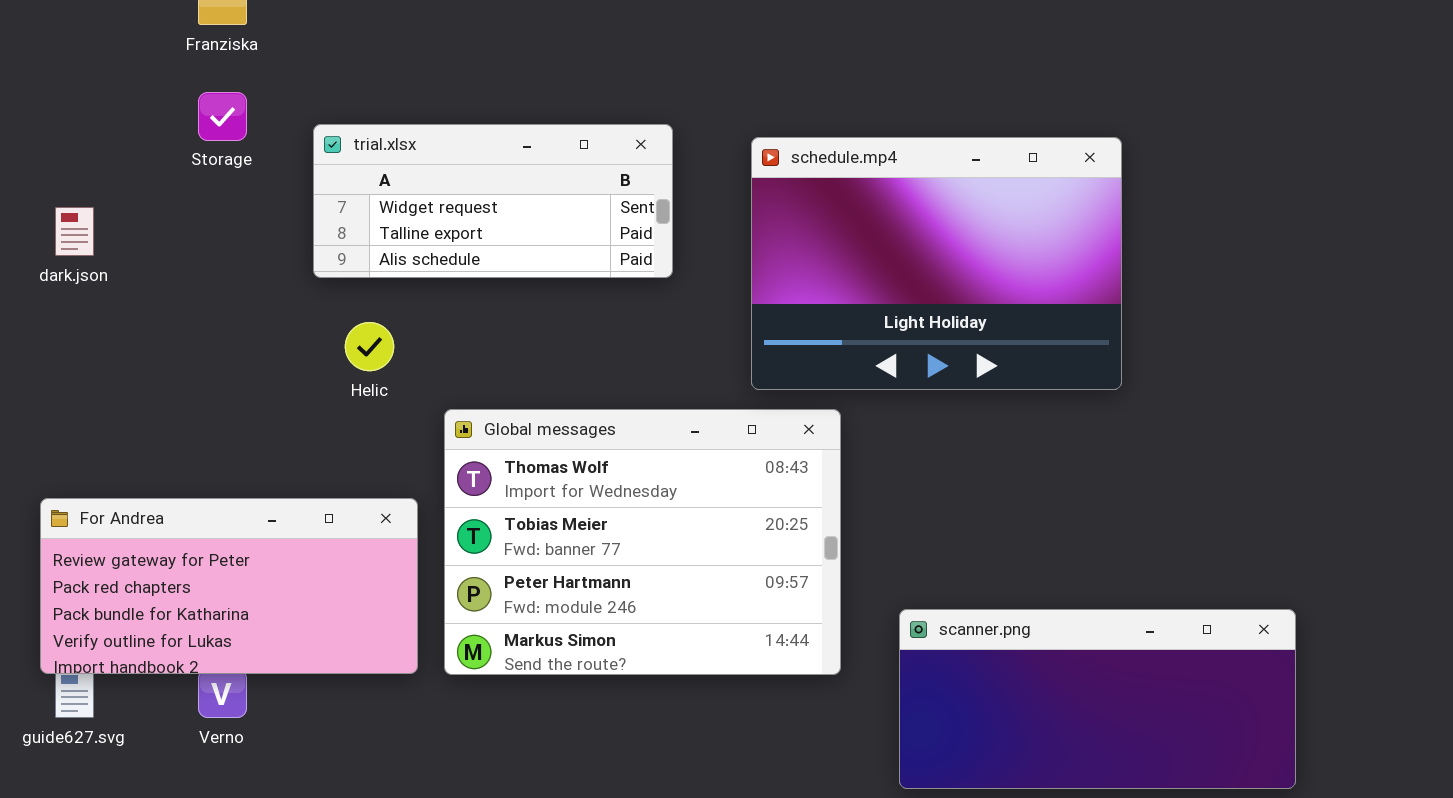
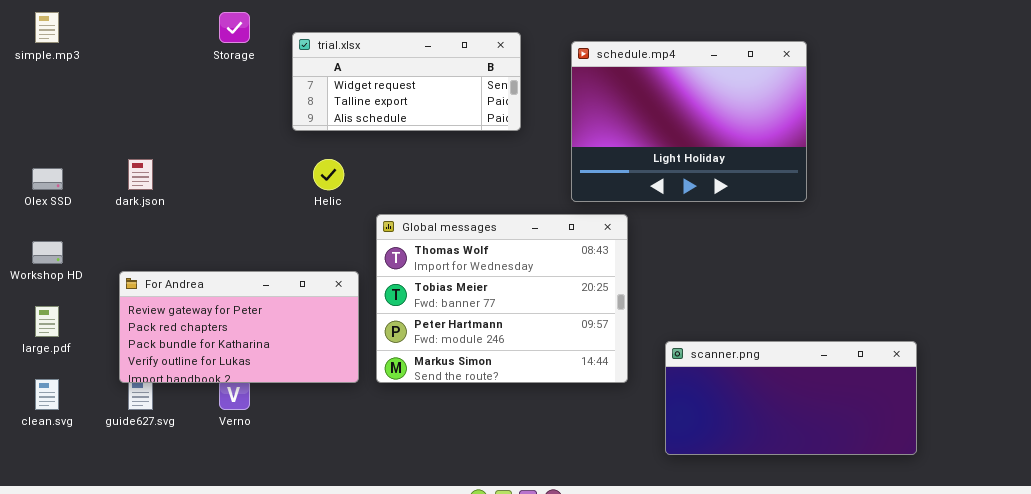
dark.json: [55,207,94,256] -> [128,159,153,190], moved

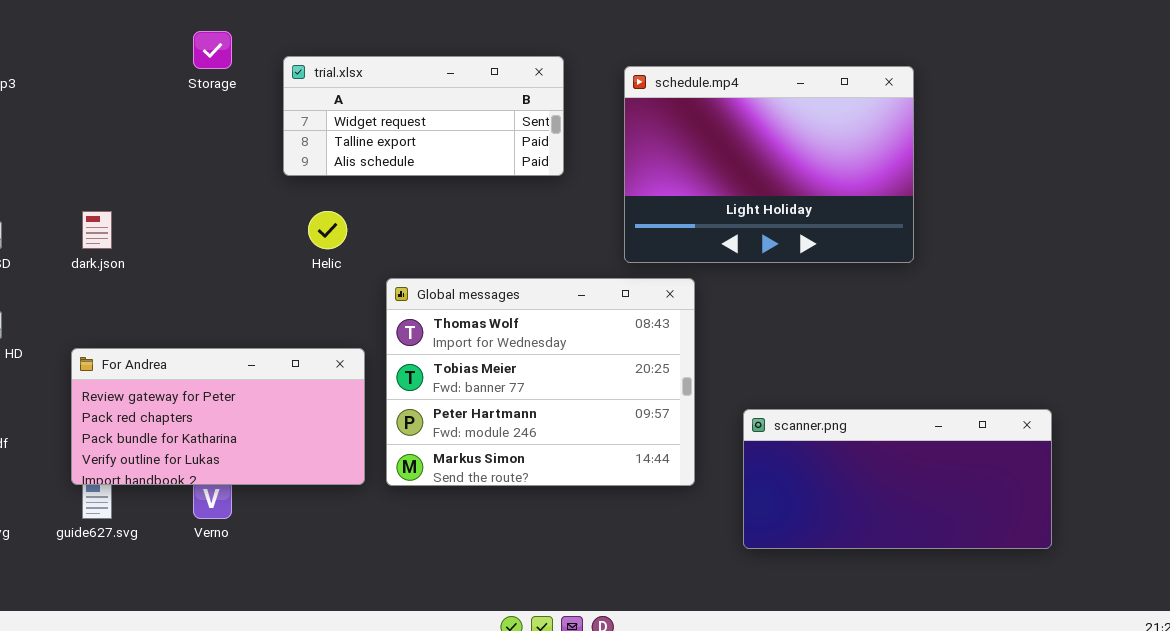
scanner.png: [665,341,917,455] -> [743,409,1052,549], moved

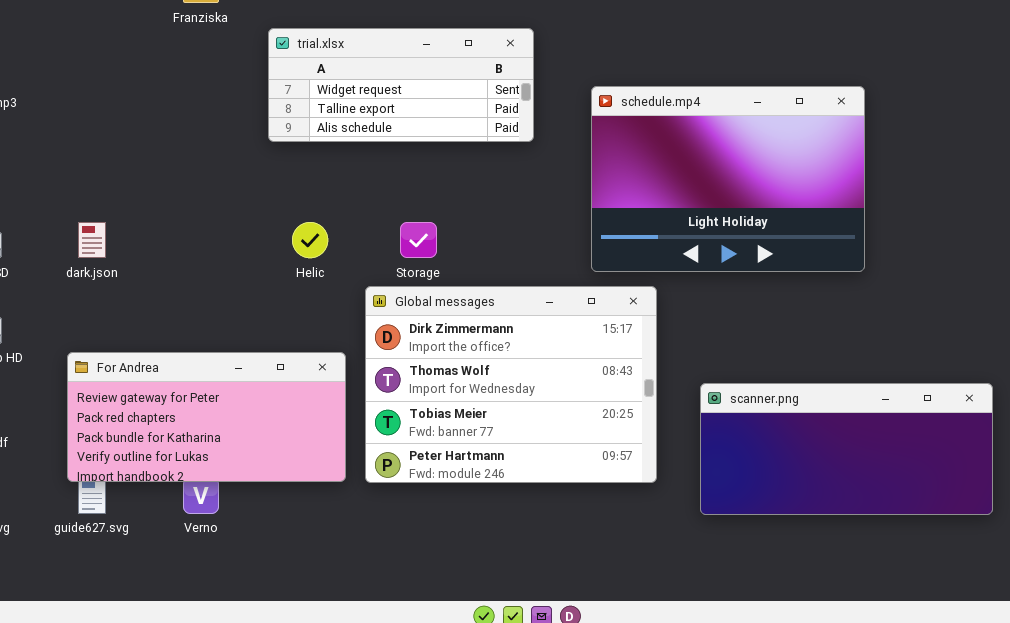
Storage: [193,31,232,69] -> [400,222,437,258], moved
trial.xlsx: [283,56,564,176] -> [268,28,534,142], moved
Global messages: [386,278,695,486] -> [365,286,657,483], scrolled up 1 row
scanner.png: [743,409,1052,549] -> [700,383,993,515], moved

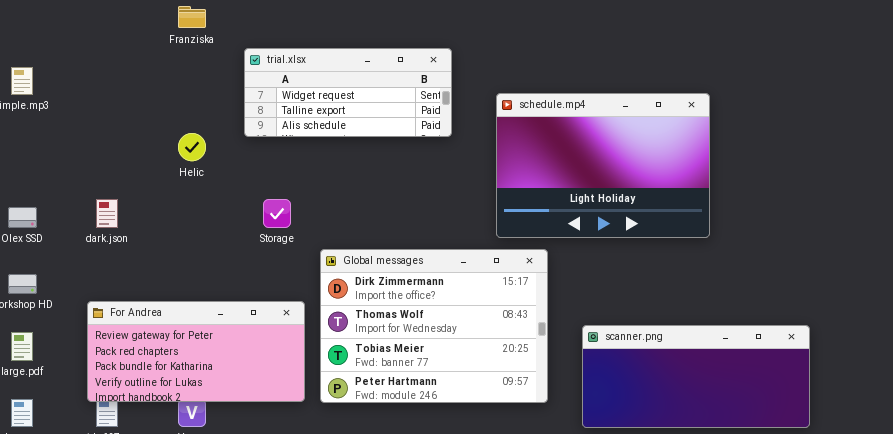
Helic: [292,222,328,258] -> [178,133,206,161], moved
Storage: [400,222,437,258] -> [263,199,291,228], moved

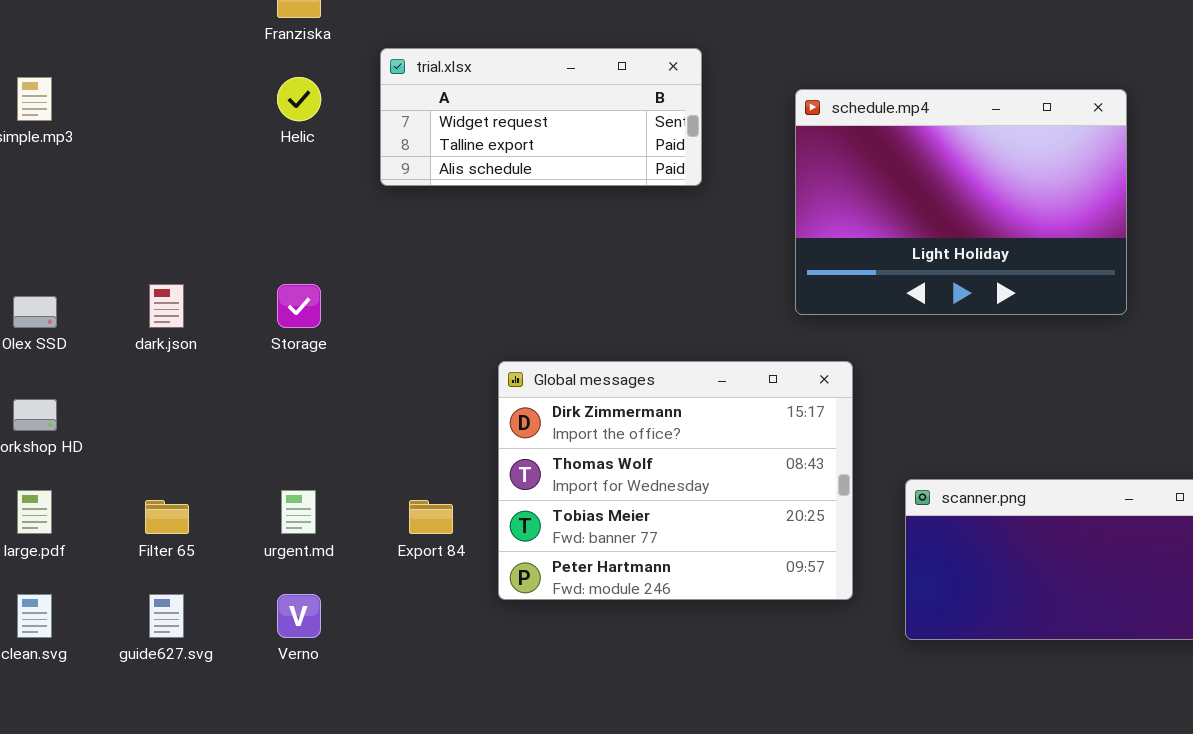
schedule.mp4: [496,93,710,238] -> [795,89,1127,315], moved
Helic: [178,133,206,161] -> [277,77,321,121], moved
Storage: [263,199,291,228] -> [277,284,321,328], moved
For Andrea: [87,301,305,402] -> none, closed

